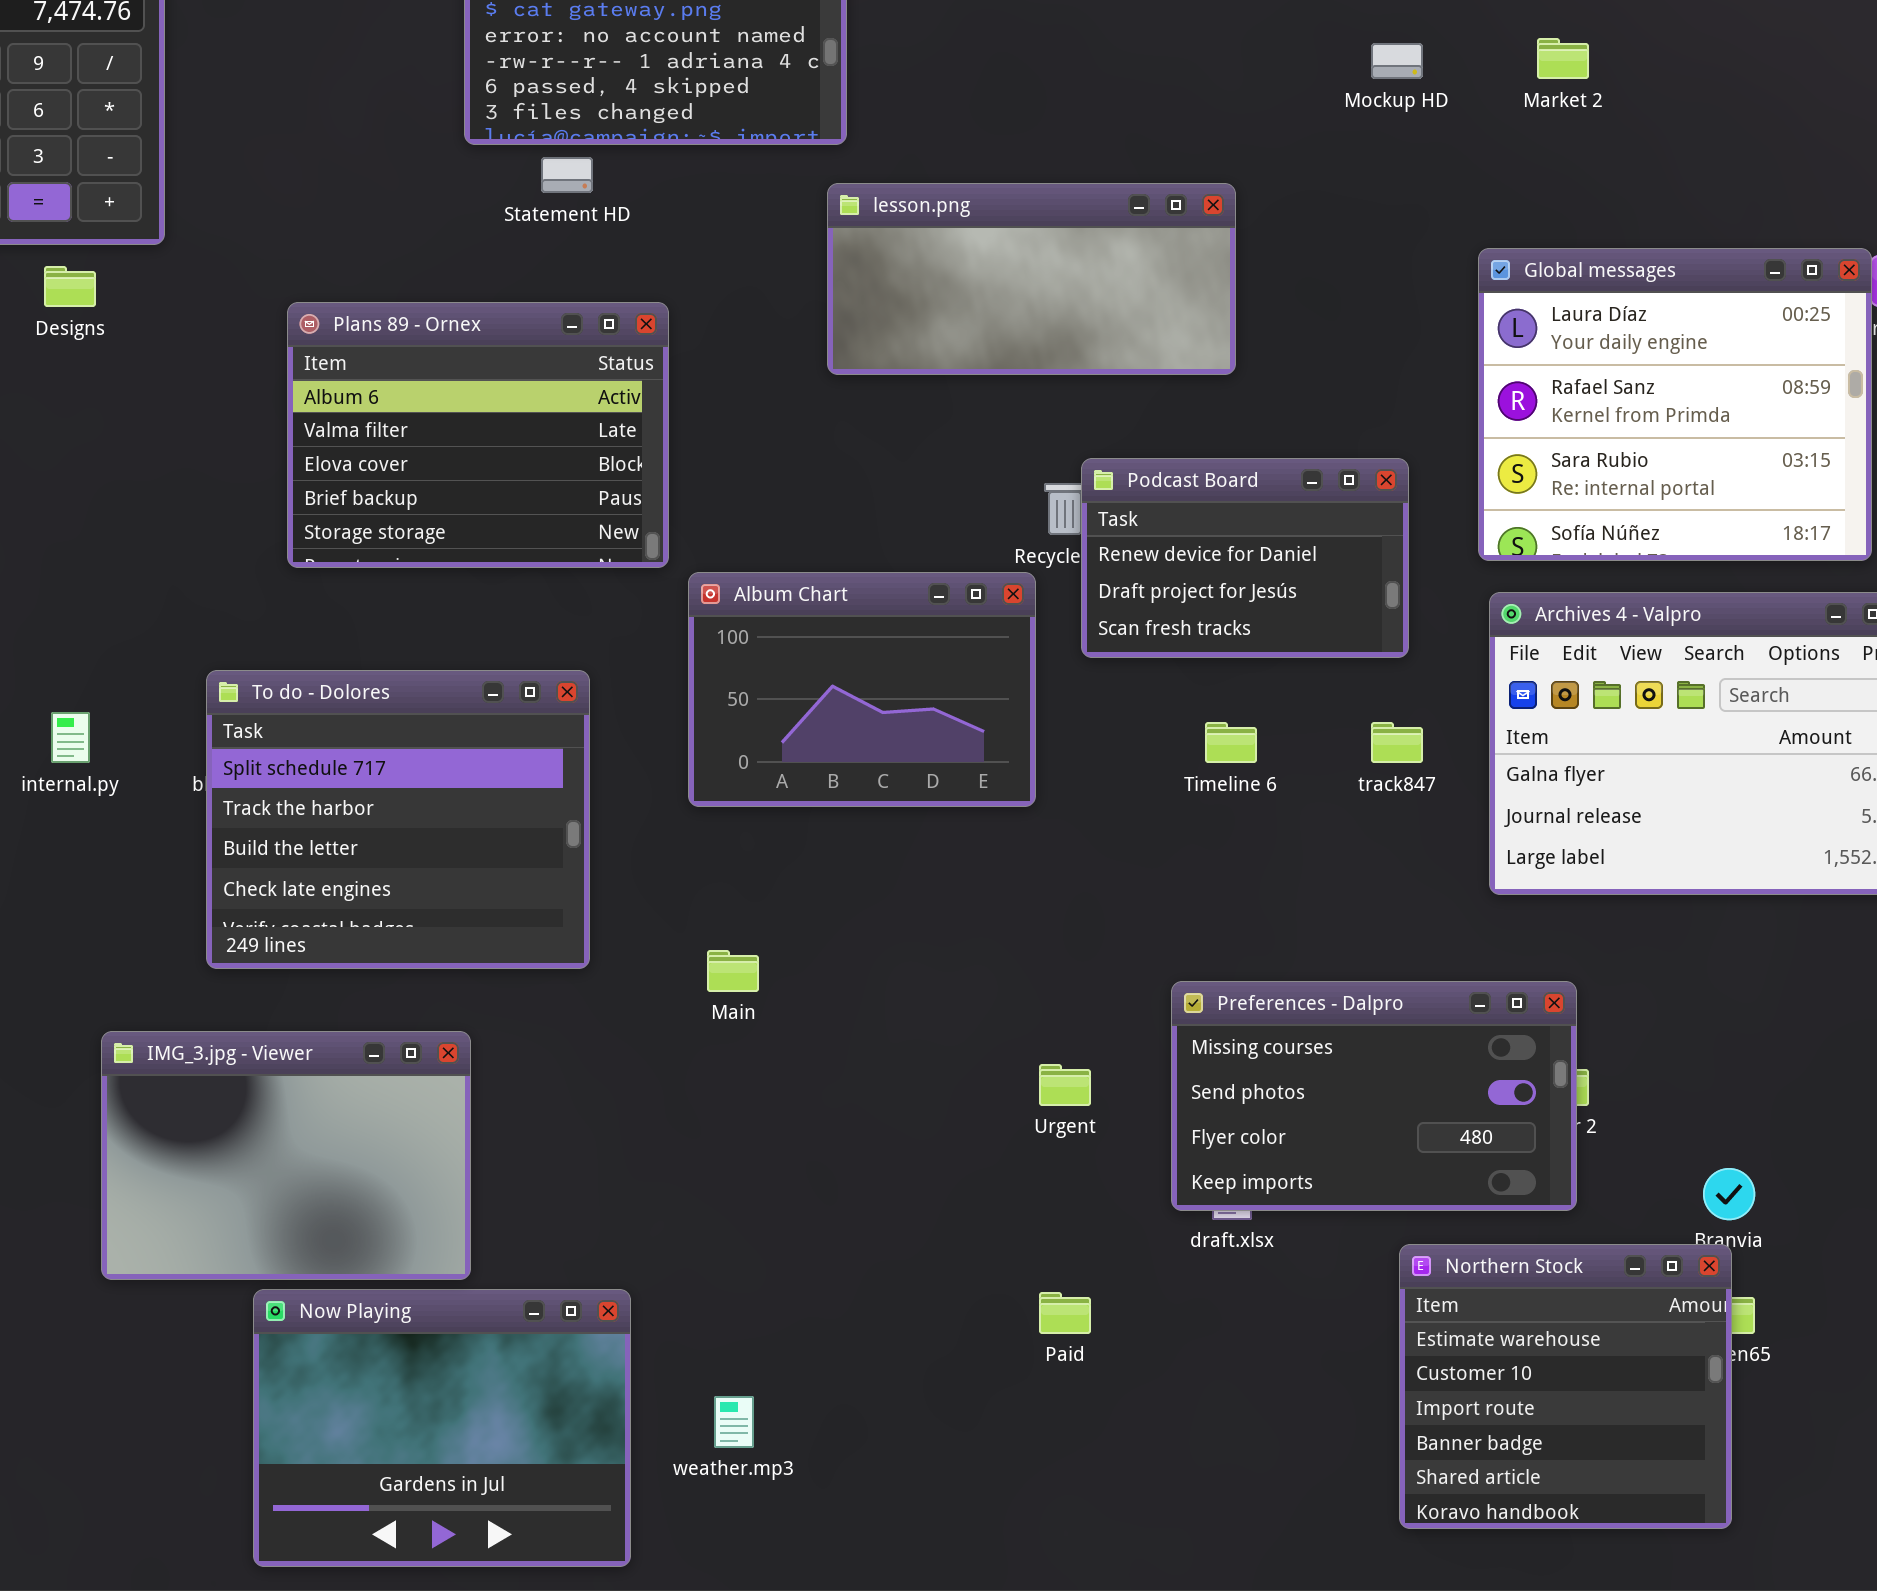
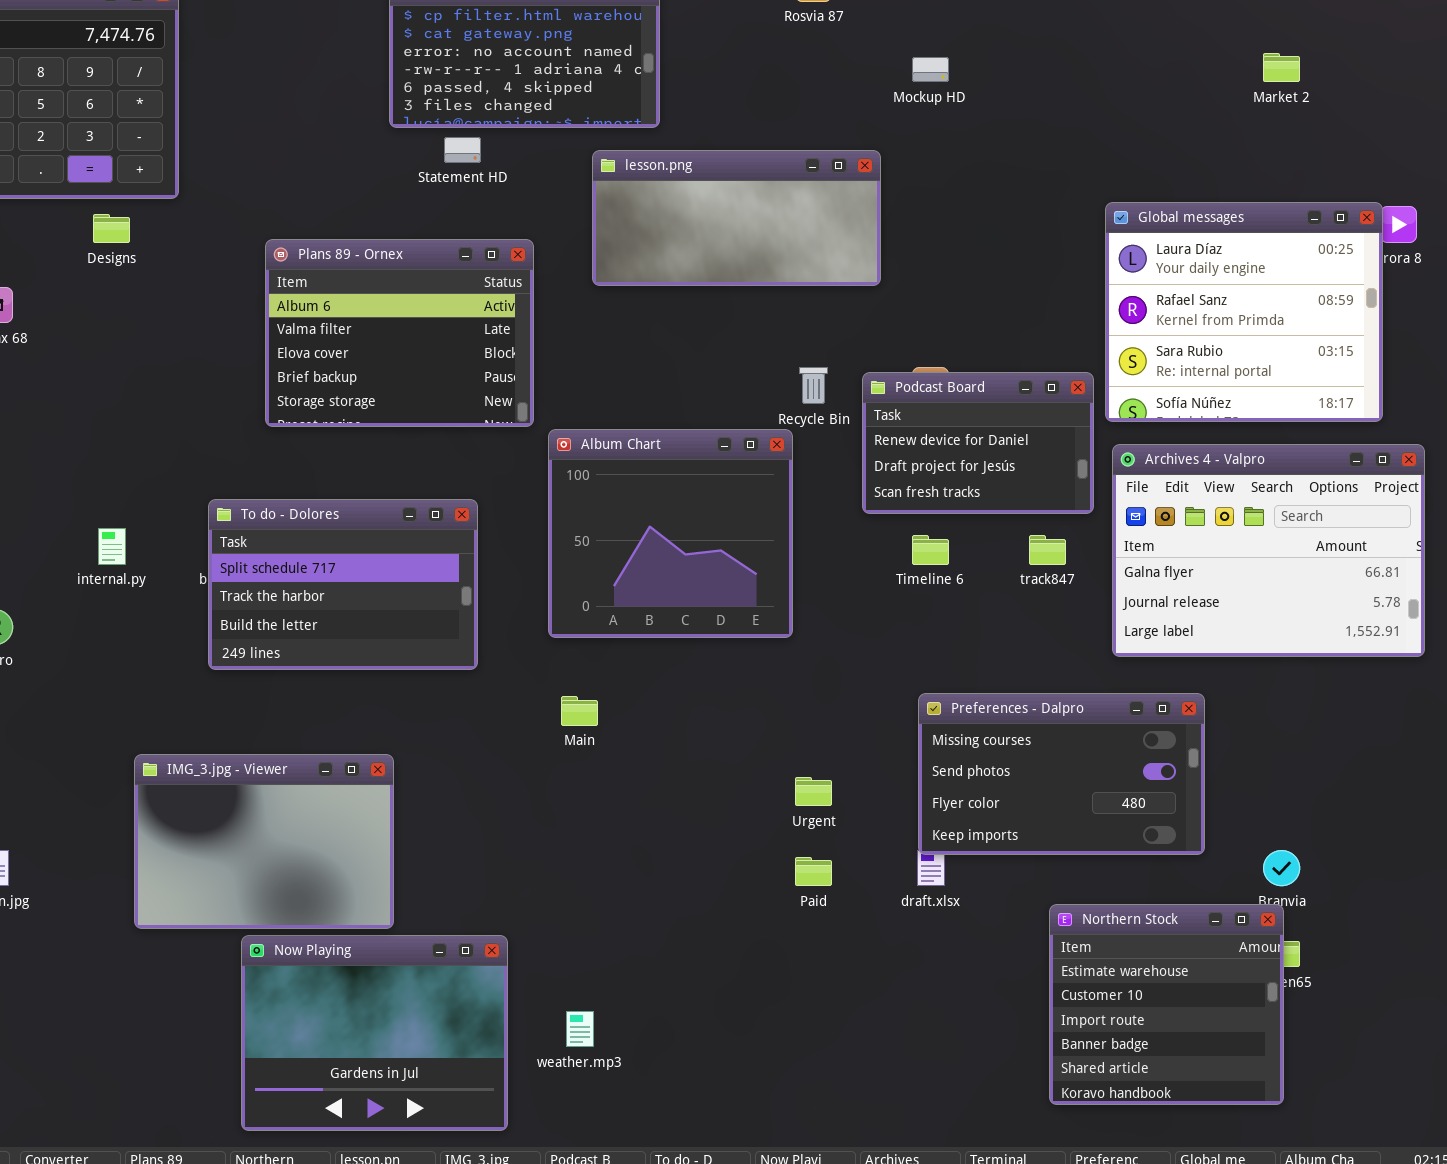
Market 2: [1537,38,1589,79] -> [1263,53,1300,82], moved
Mockup HD: [1371,43,1423,79] -> [912,57,949,82], moved
lesson.png: [827,183,1236,375] -> [592,150,881,286], moved
Podcast Board: [1081,458,1409,658] -> [862,372,1094,514], moved
Album Chart: [688,572,1036,807] -> [548,429,793,638], resized
To do - Dolores: [206,670,590,969] -> [208,499,478,670], resized
Preferences - Dalpro: [1171,981,1577,1211] -> [918,693,1205,855], moved
Paid: [1039,1292,1091,1334] -> [795,857,832,886], moved

